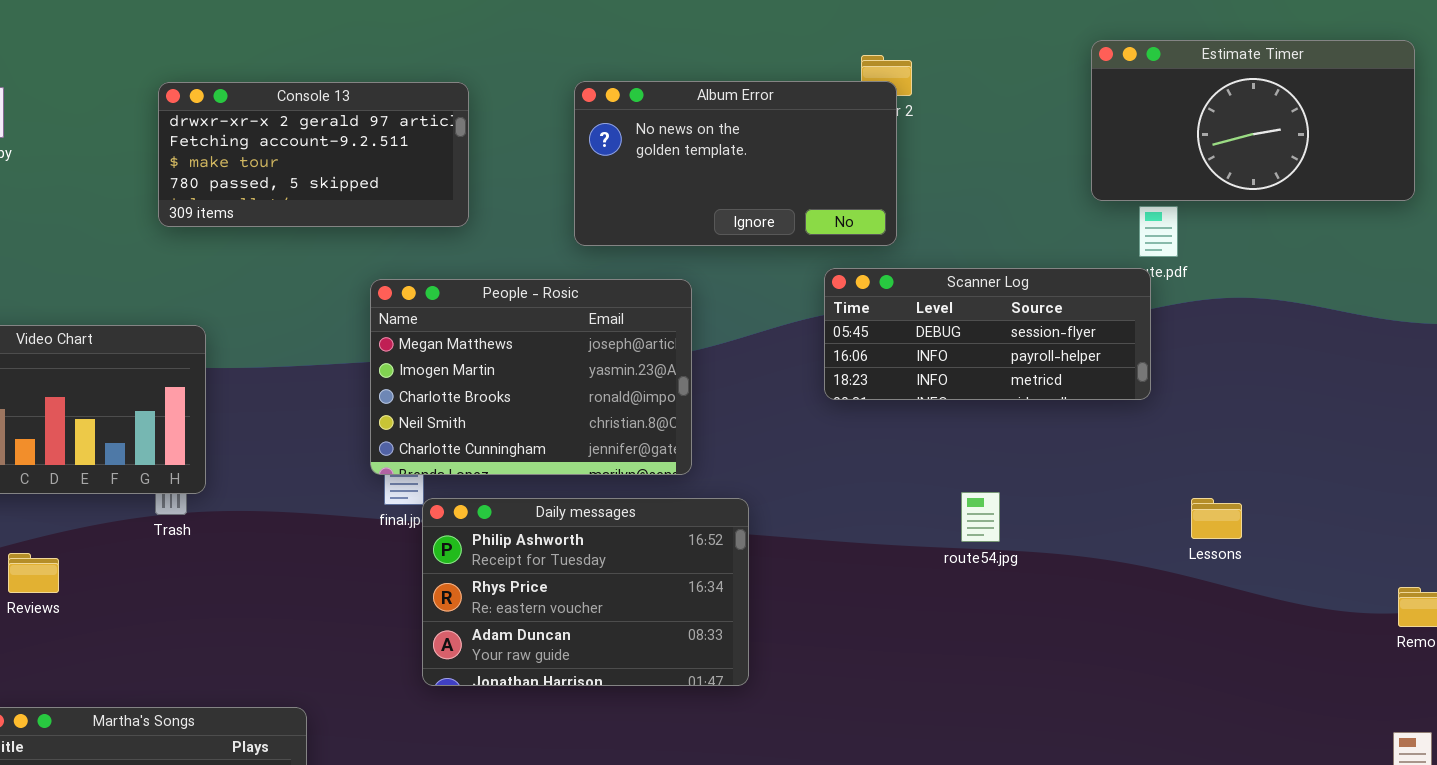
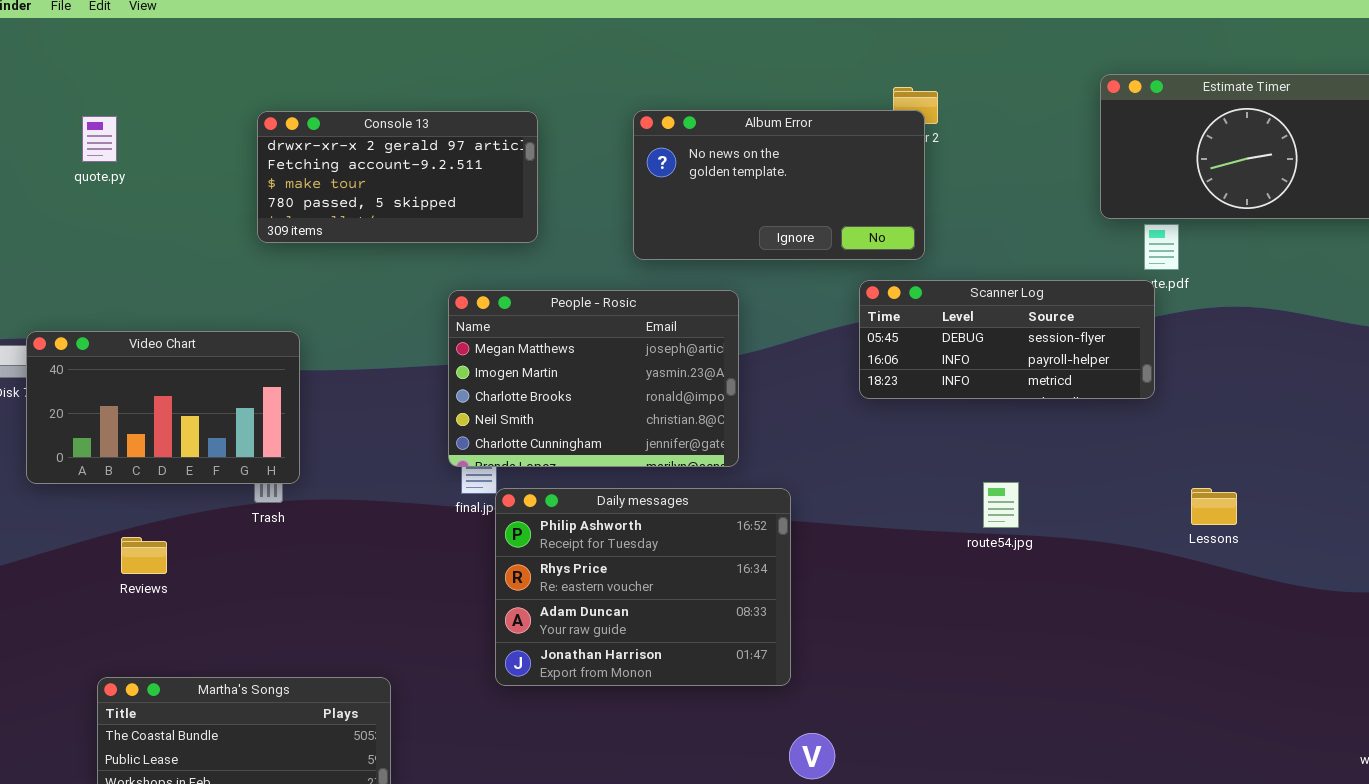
Daily messages: [422,498,749,686] -> [495,488,791,686], resized

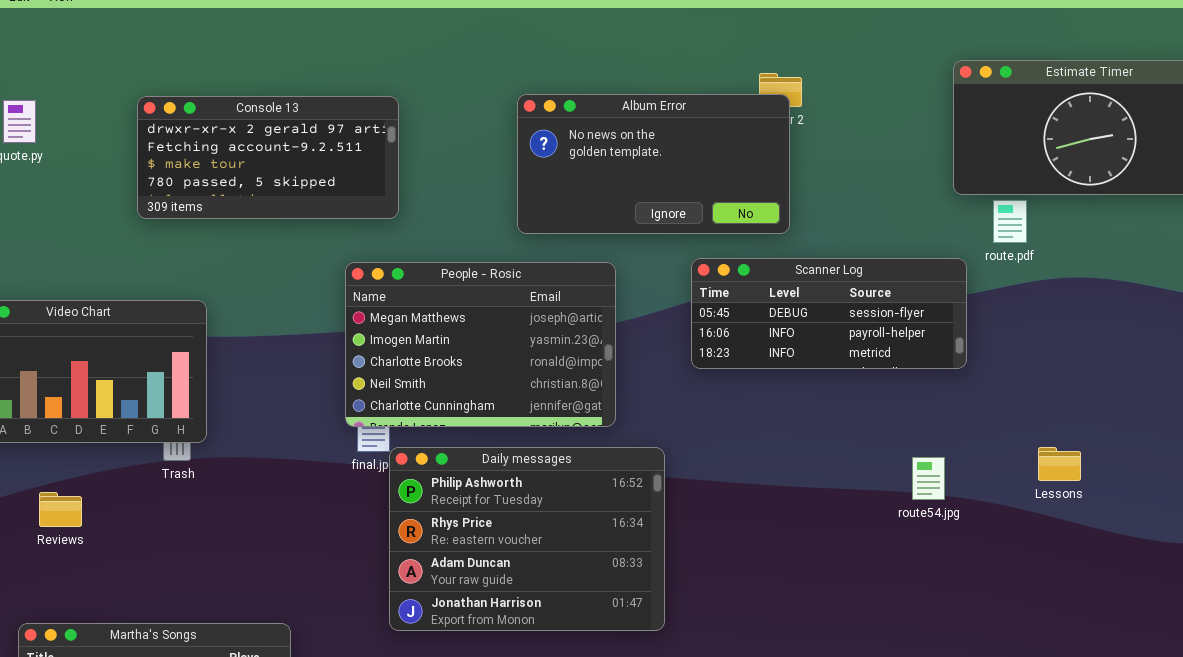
Console 13: [257,111,538,243] -> [137,96,399,219], moved
Scanner Log: [859,280,1155,399] -> [691,258,967,369], moved
route54.jpg: [983,482,1019,528] -> [912,457,945,500], moved

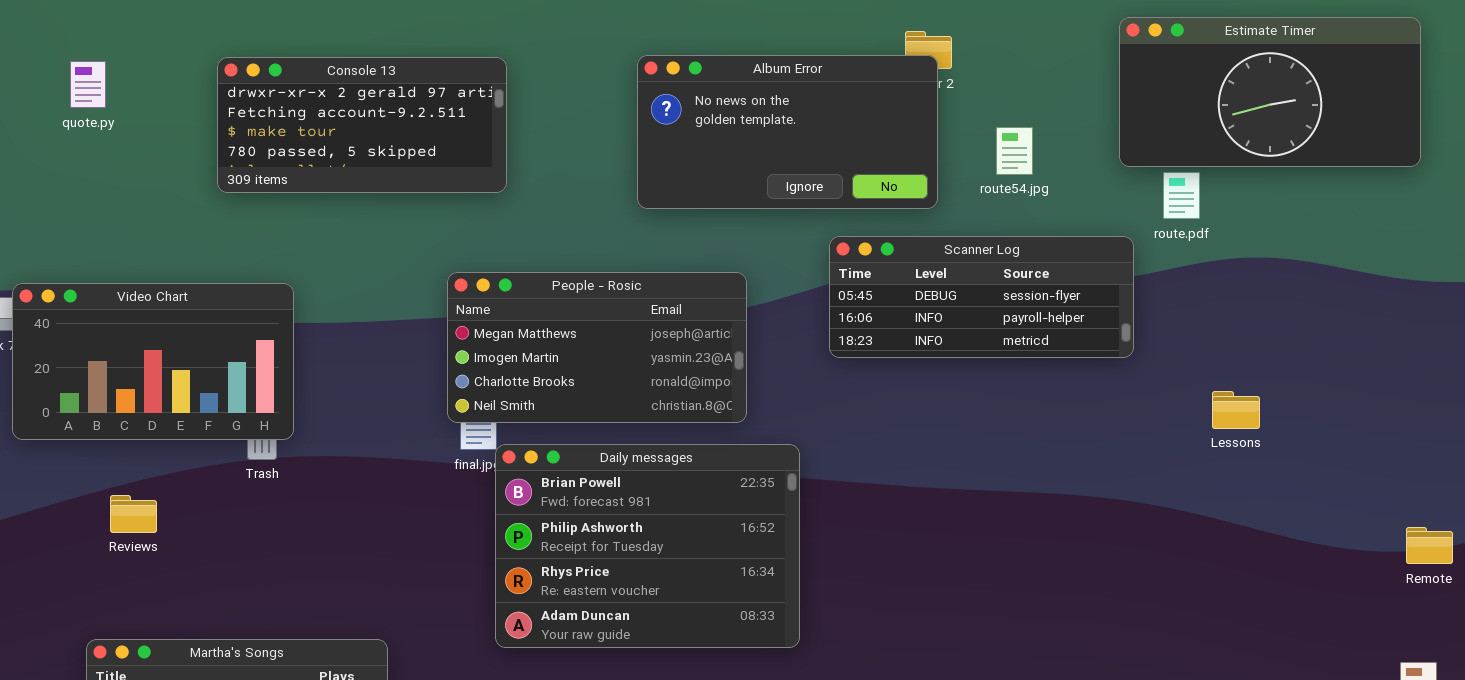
People - Rosic: [345,262,616,427] -> [447,272,747,423], resized
Daily messages: [389,447,665,631] -> [495,444,800,648], scrolled up 1 row
Lessons: [1038,447,1081,481] -> [1212,391,1260,429], moved
route54.jpg: [912,457,945,500] -> [996,127,1033,175], moved

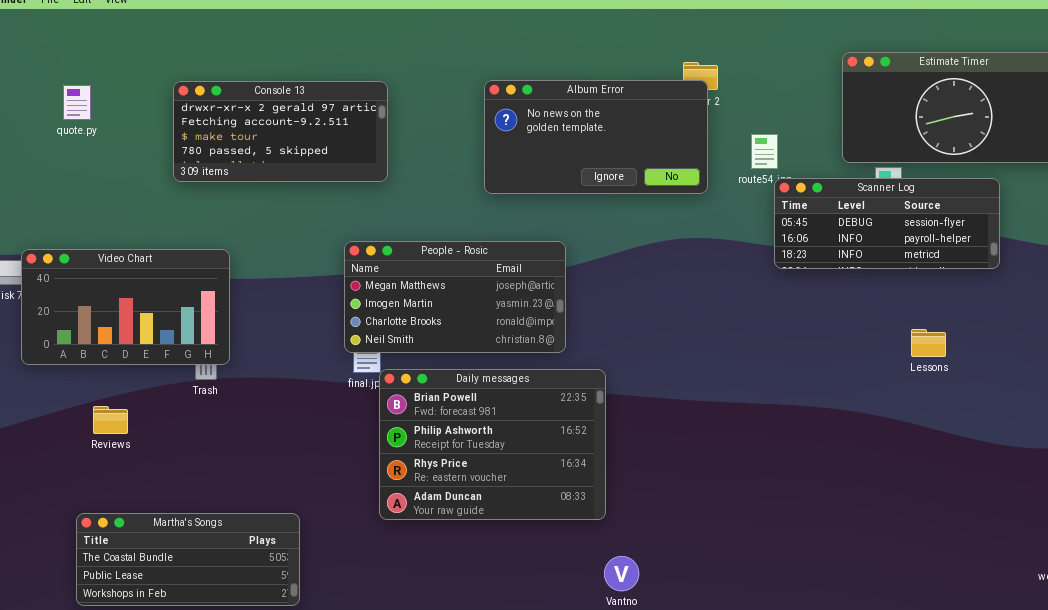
Scanner Log: [829,236,1134,358] -> [774,178,1000,269], moved

